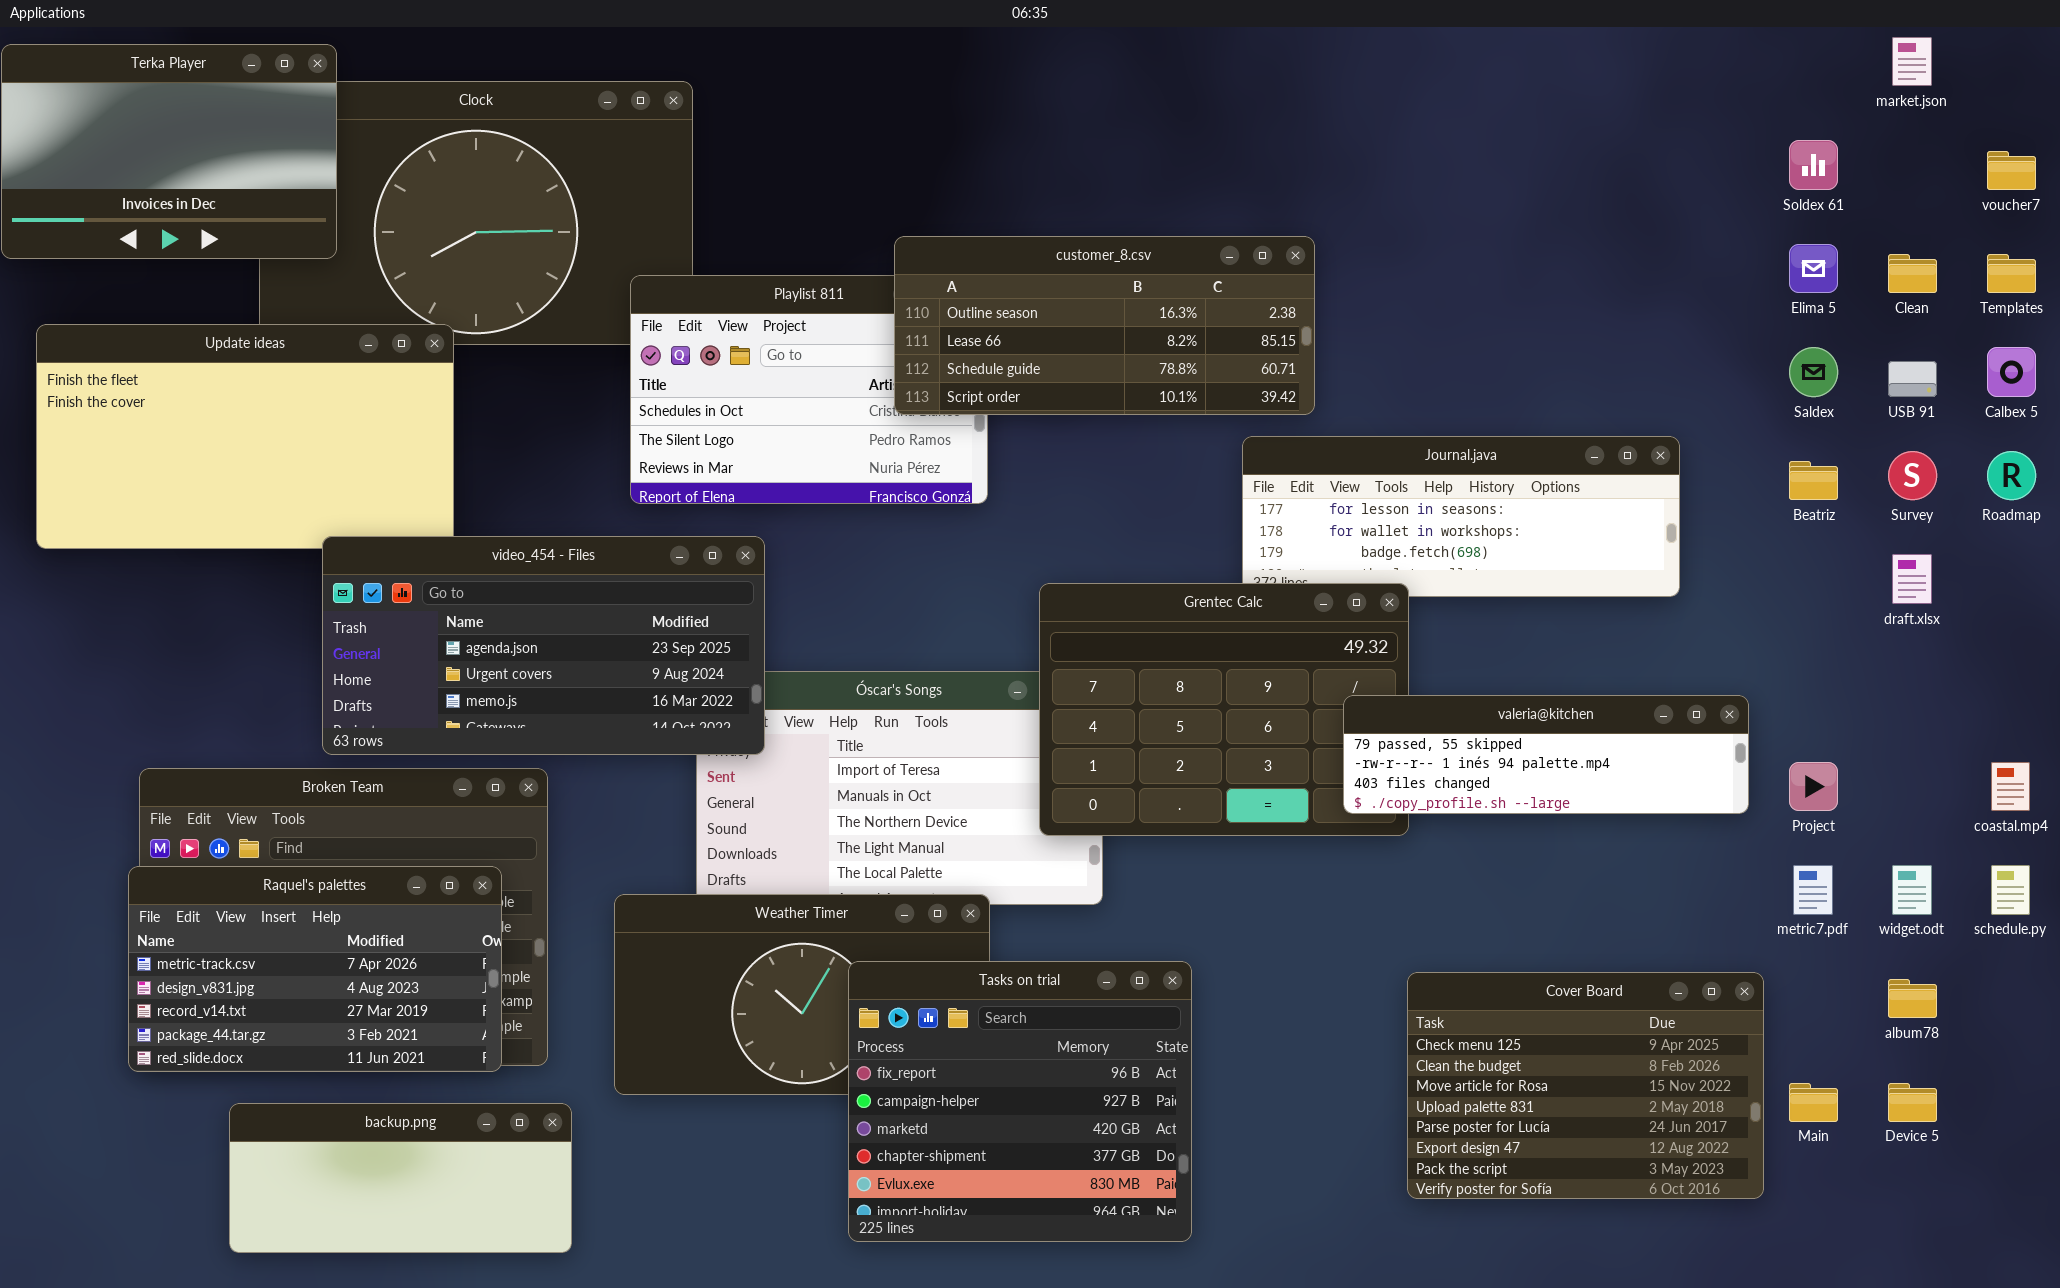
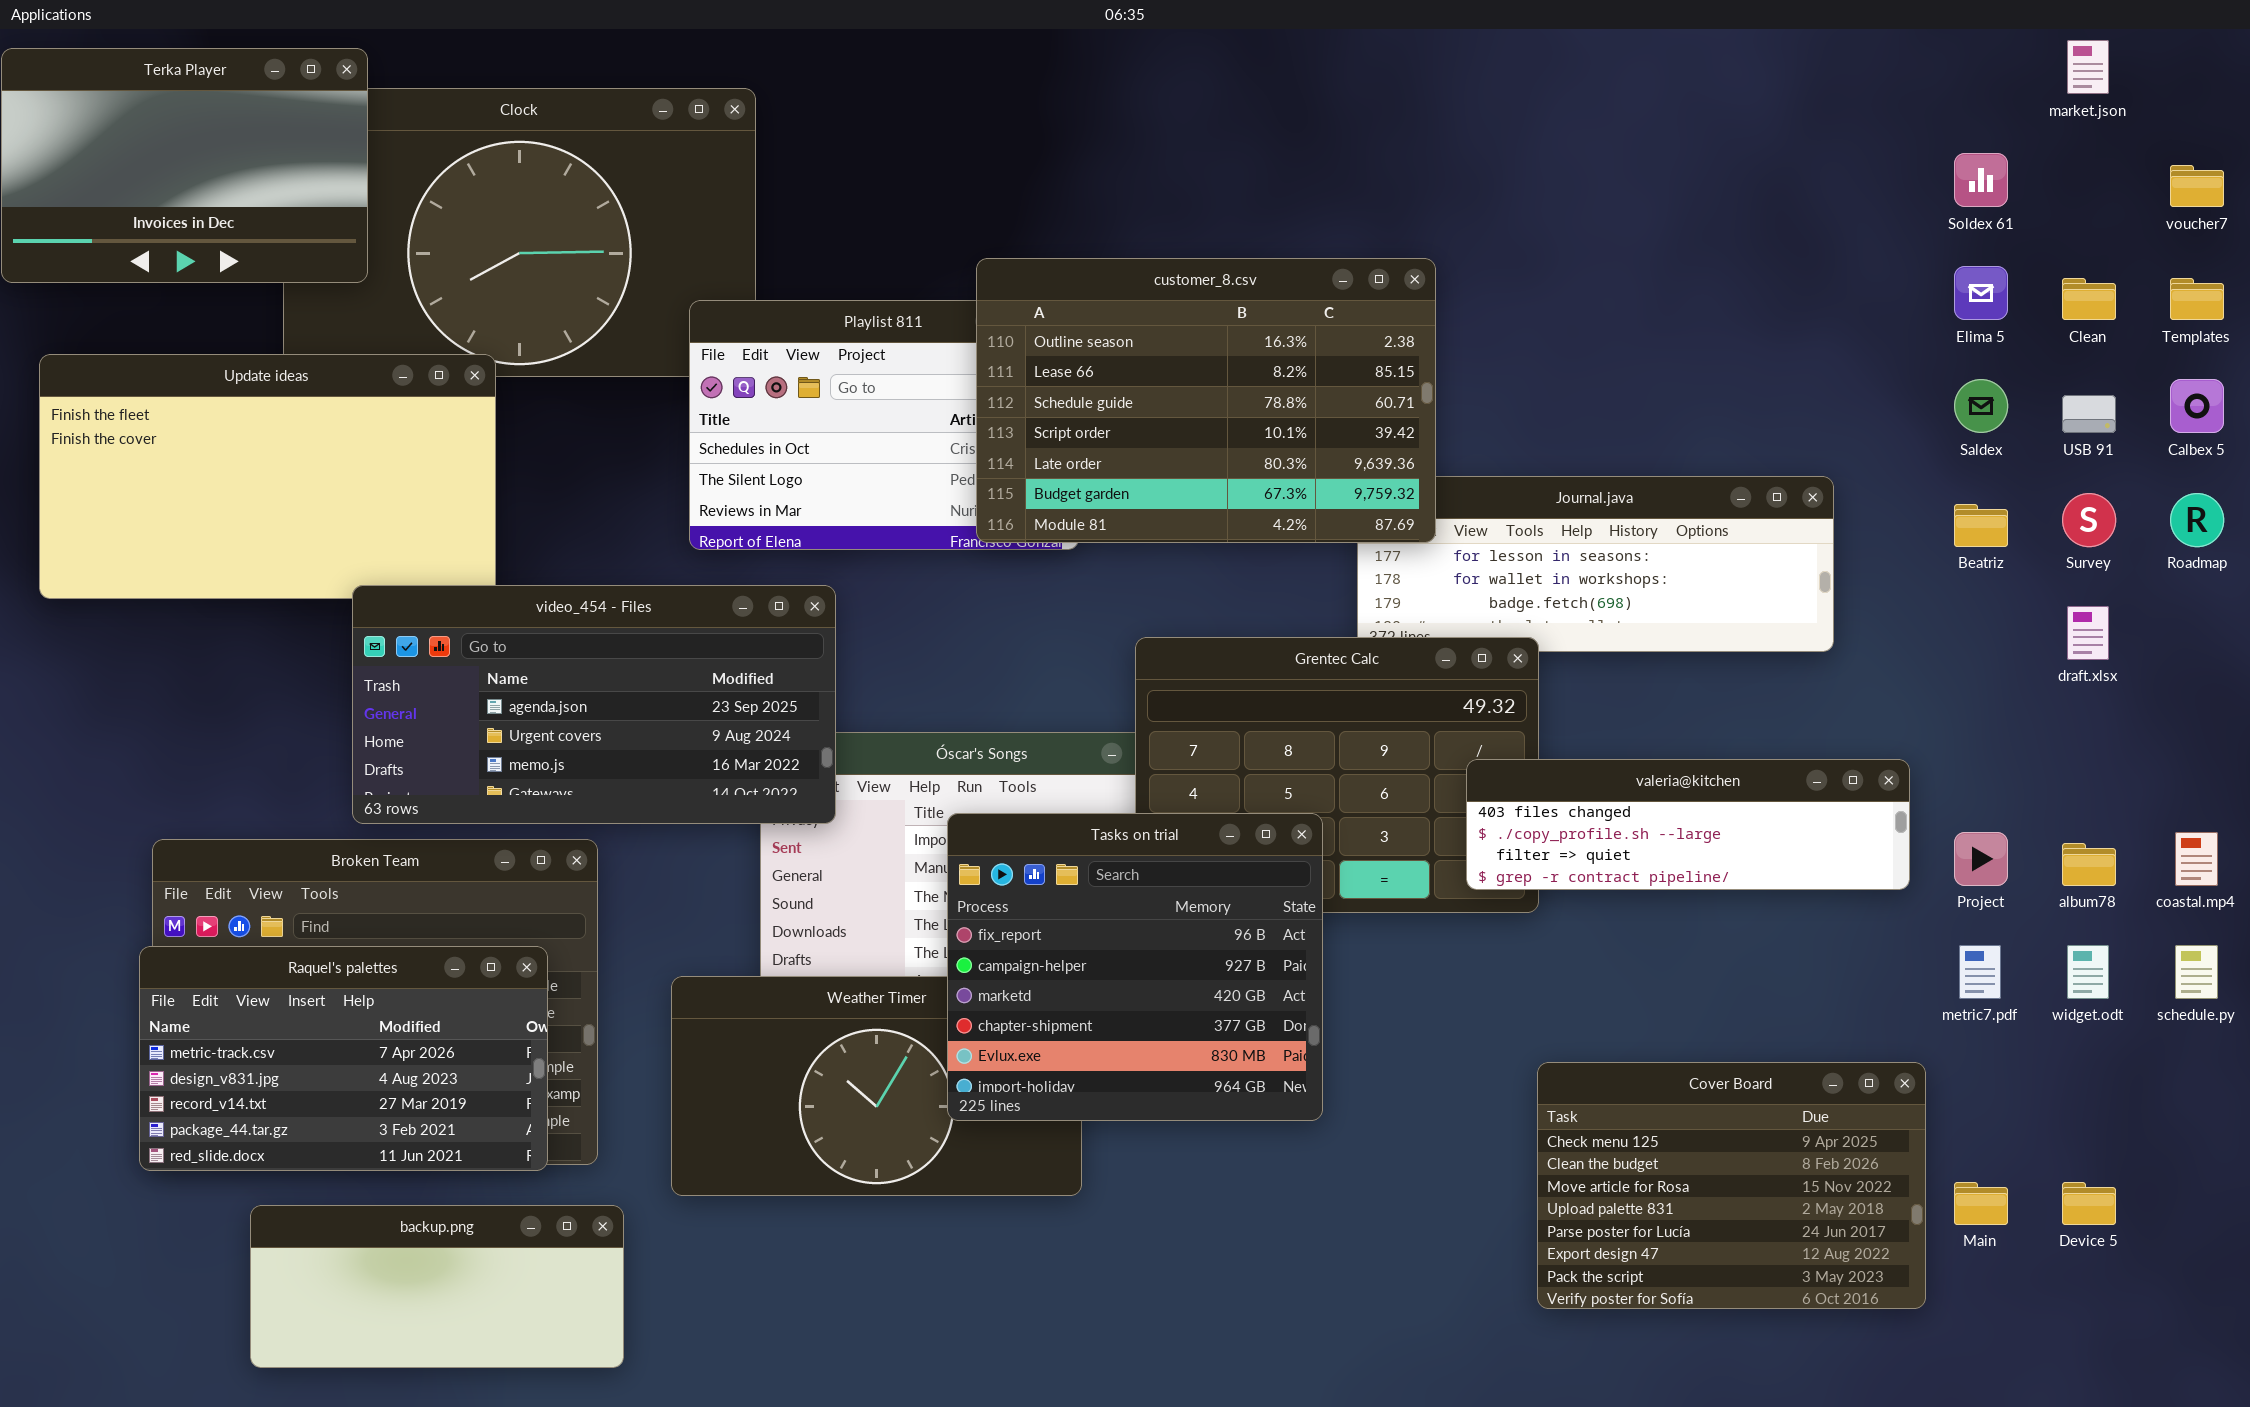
customer_8.csv: [894,236,1315,415] -> [976,258,1436,543], resized
valeria@kitchen: [1343,695,1749,814] -> [1466,759,1910,890], scrolled down 2 rows
Tasks on trial: [848,961,1192,1242] -> [947,813,1323,1121], moved
album78: [1888,979,1937,1018] -> [2062,843,2116,886], moved

